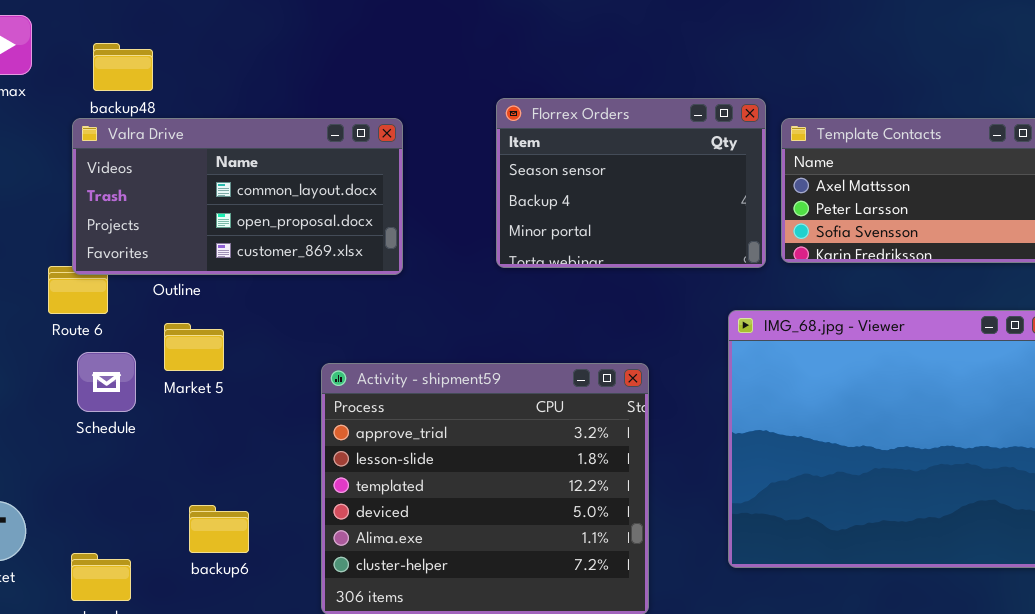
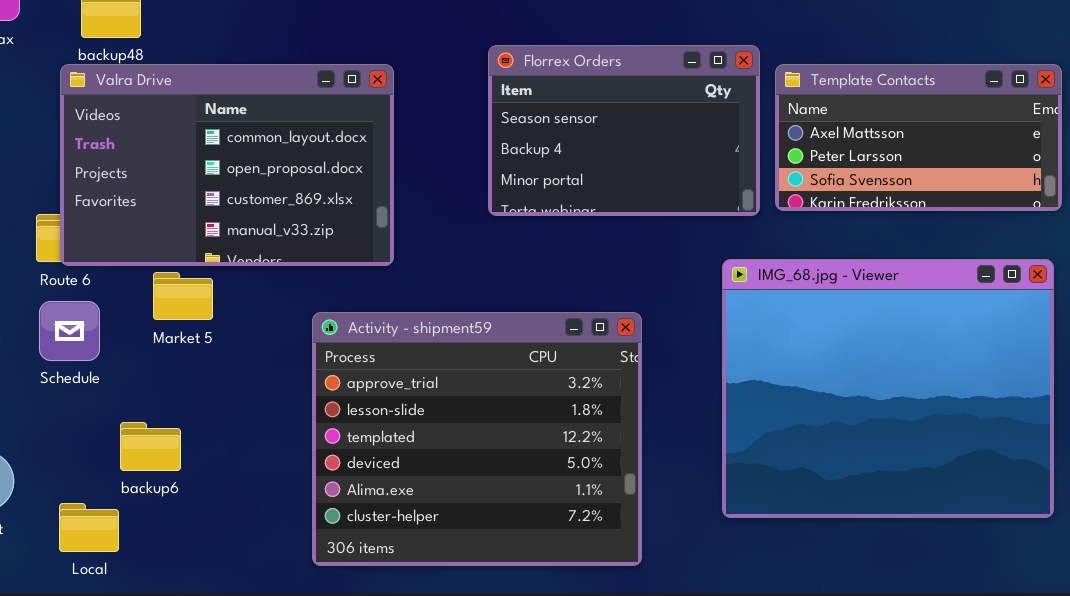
Valra Drive: [72,118,403,275] -> [60,64,394,266], resized
Schedule: [77,352,136,412] -> [39,301,100,361], moved
backup6: [189,505,249,553] -> [120,422,181,471], moved

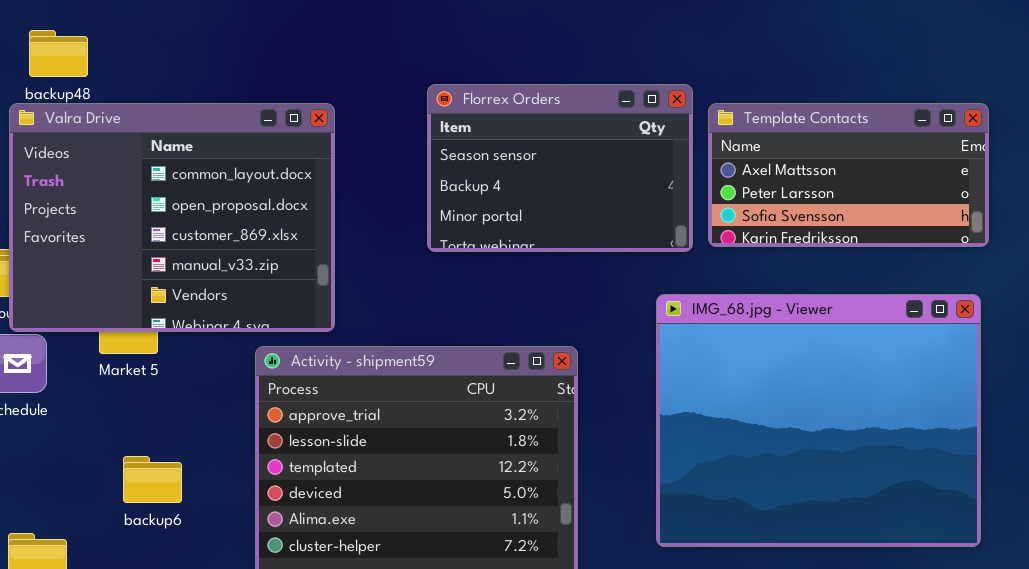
Valra Drive: [60,64,394,266] -> [9,103,335,332], resized
backup6: [120,422,181,471] -> [123,456,182,503], moved

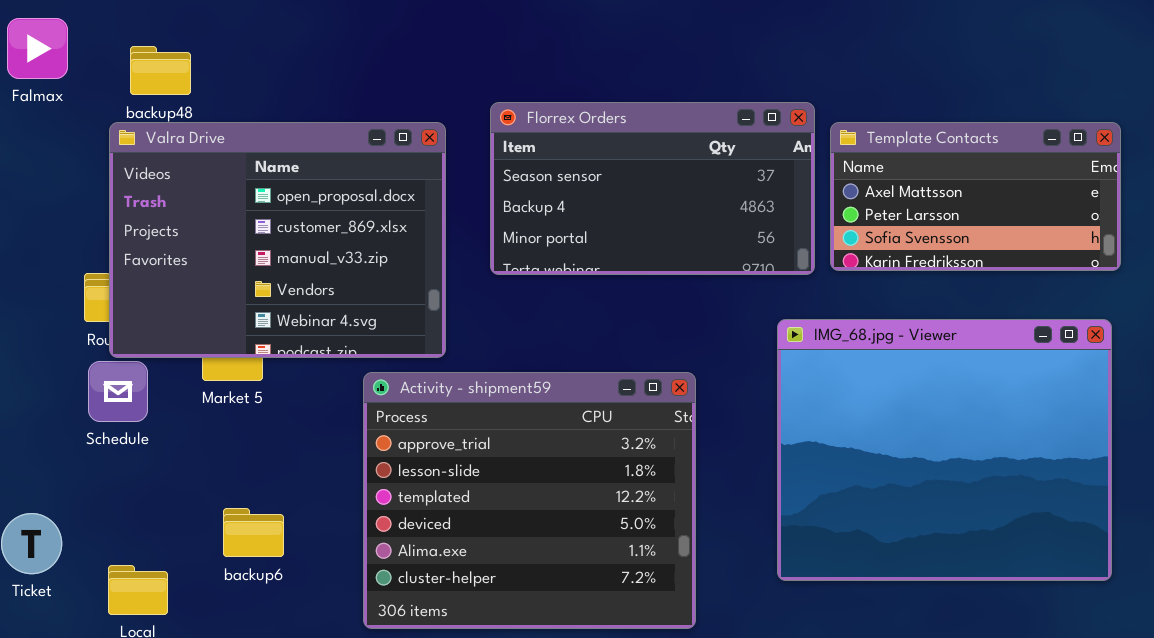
Florrex Orders: [427,84,693,252] -> [490,102,815,275], resized
Valra Drive: [9,103,335,332] -> [109,122,446,358], scrolled down 1 row
backup6: [123,456,182,503] -> [223,508,284,557], moved

